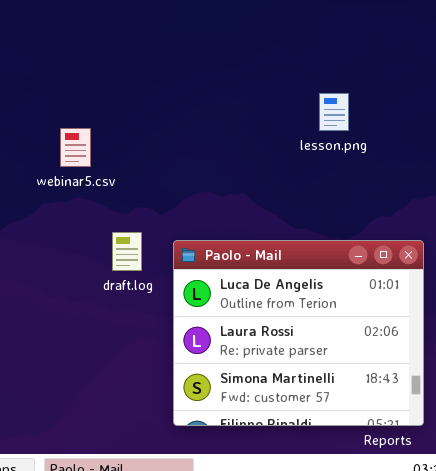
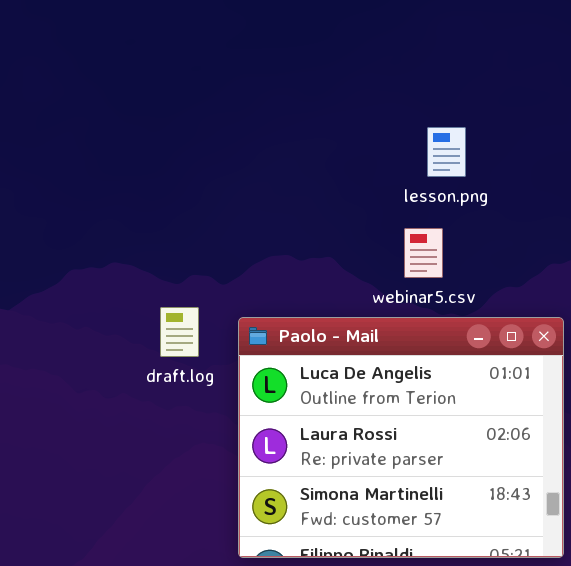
webinar5.csv: [60,128,91,167] -> [404,228,443,278], moved

